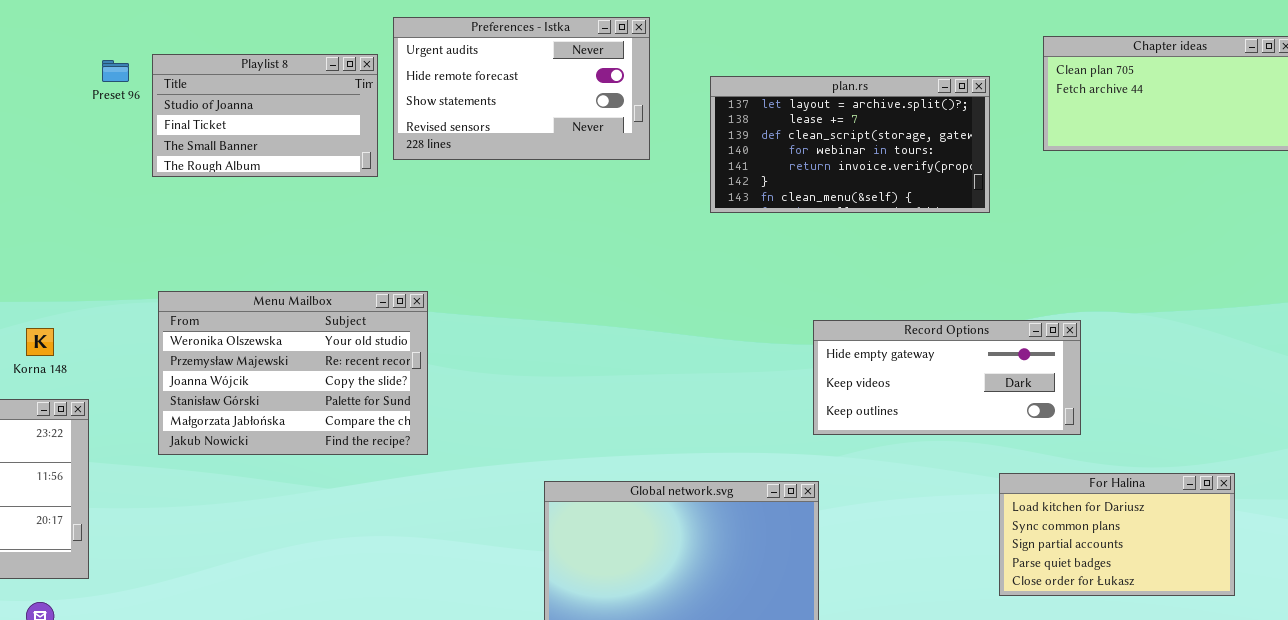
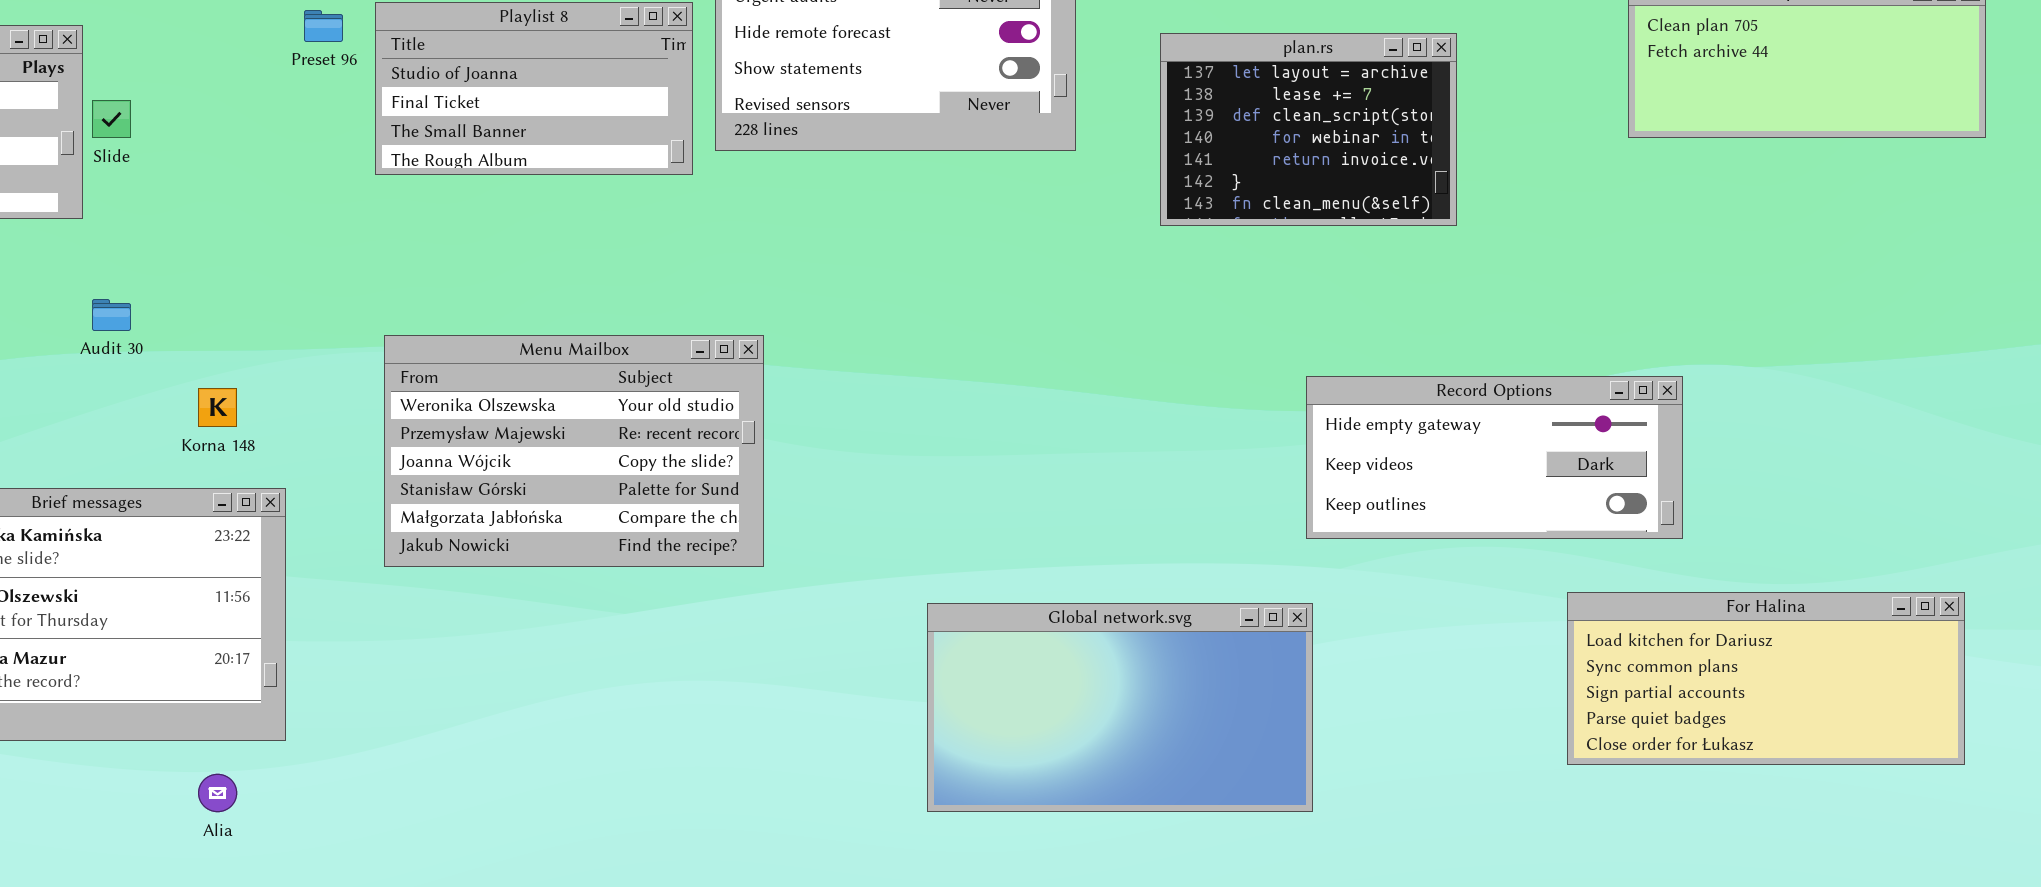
plan.rs: [710,76,990,213] -> [1160,33,1457,226], resized
For Halina: [999,473,1235,596] -> [1567,592,1965,765], resized

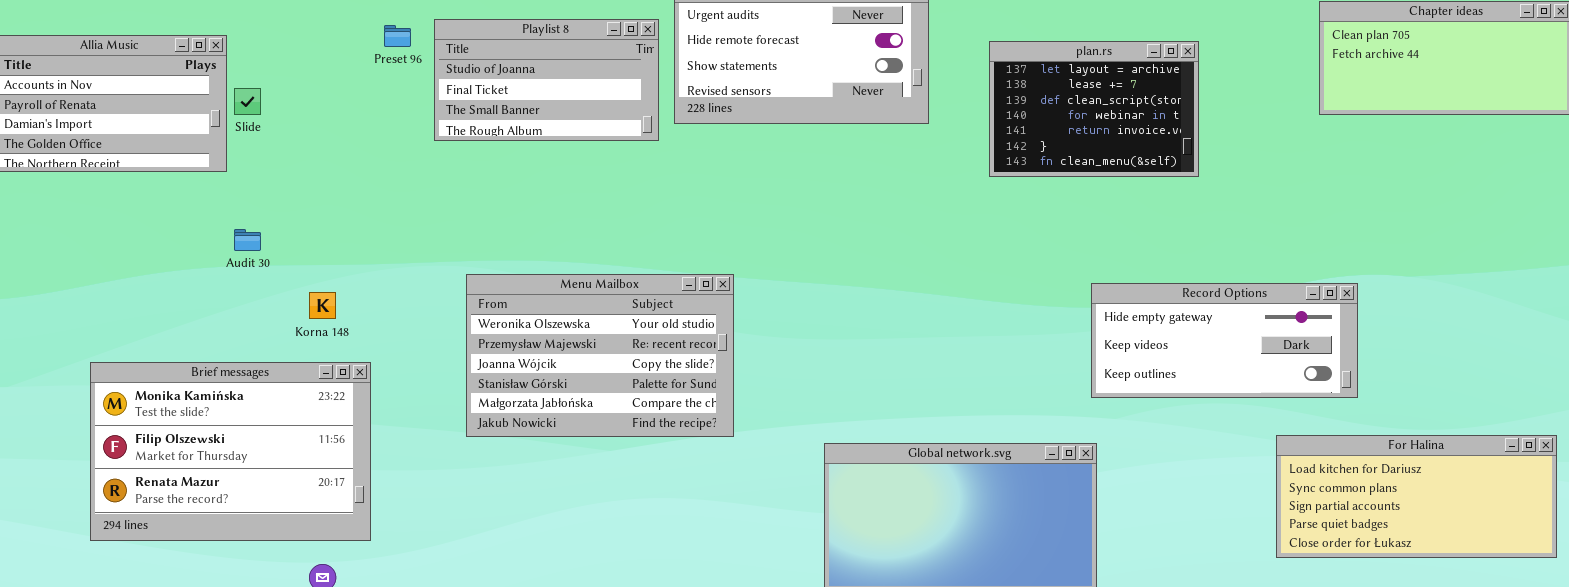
Menu Mailbox: [384,335,764,567] -> [466,274,734,437], moved

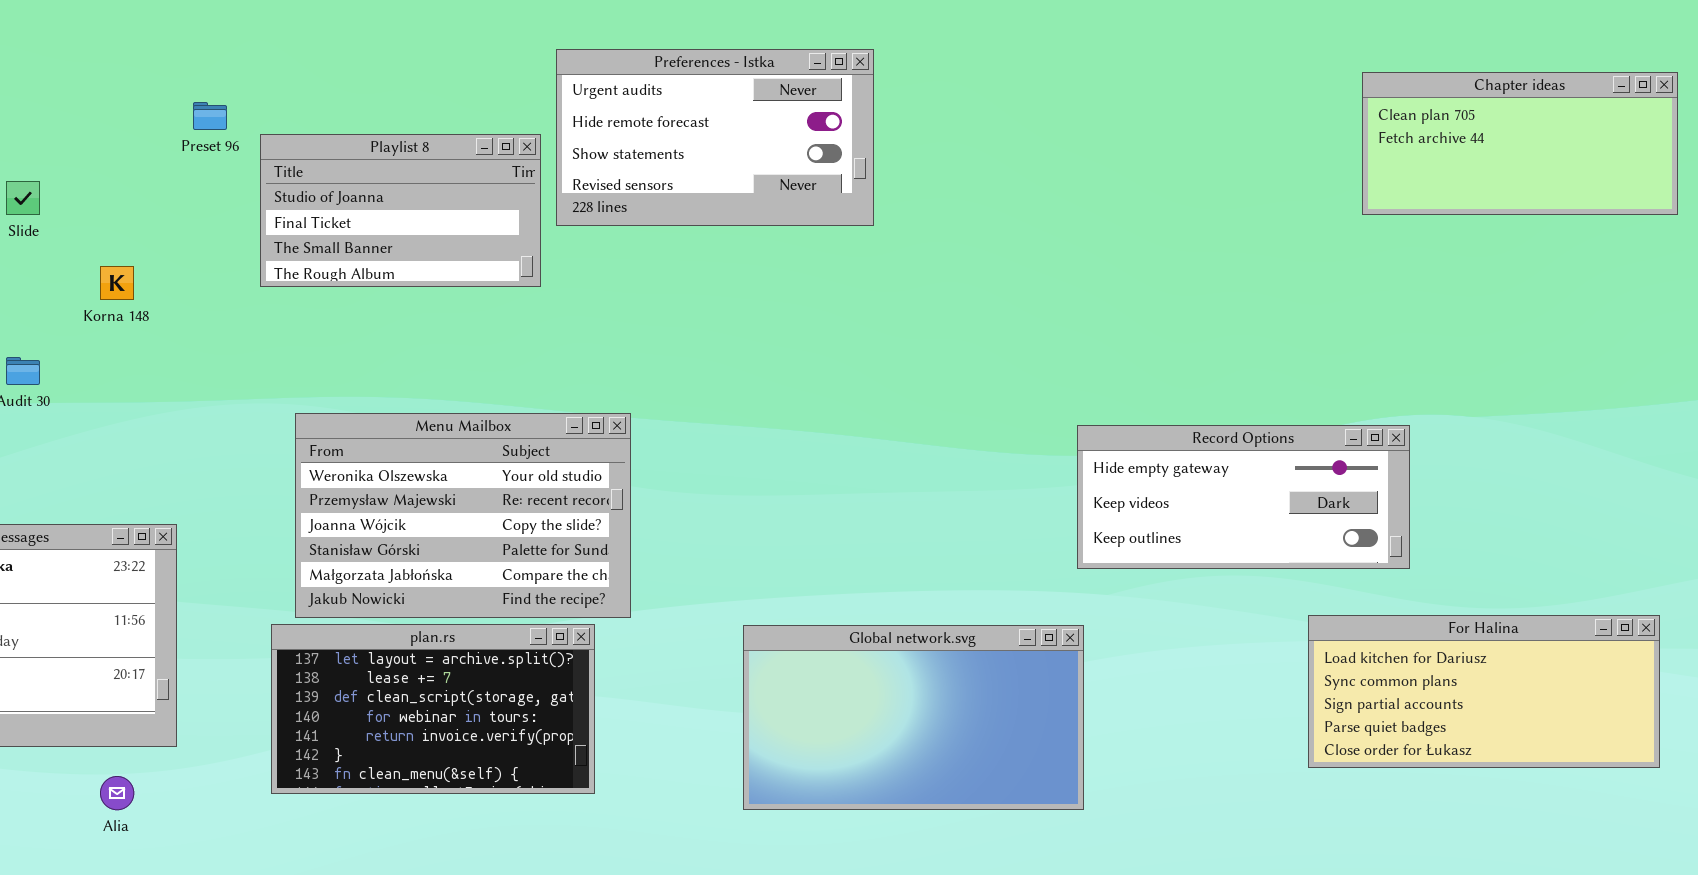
Playlist 8: [434,19,659,141] -> [260,134,541,287], moved
plan.rs: [989,41,1199,177] -> [271,624,595,794], moved, resized
Korna 148: [309,292,336,319] -> [100,266,134,300], moved

